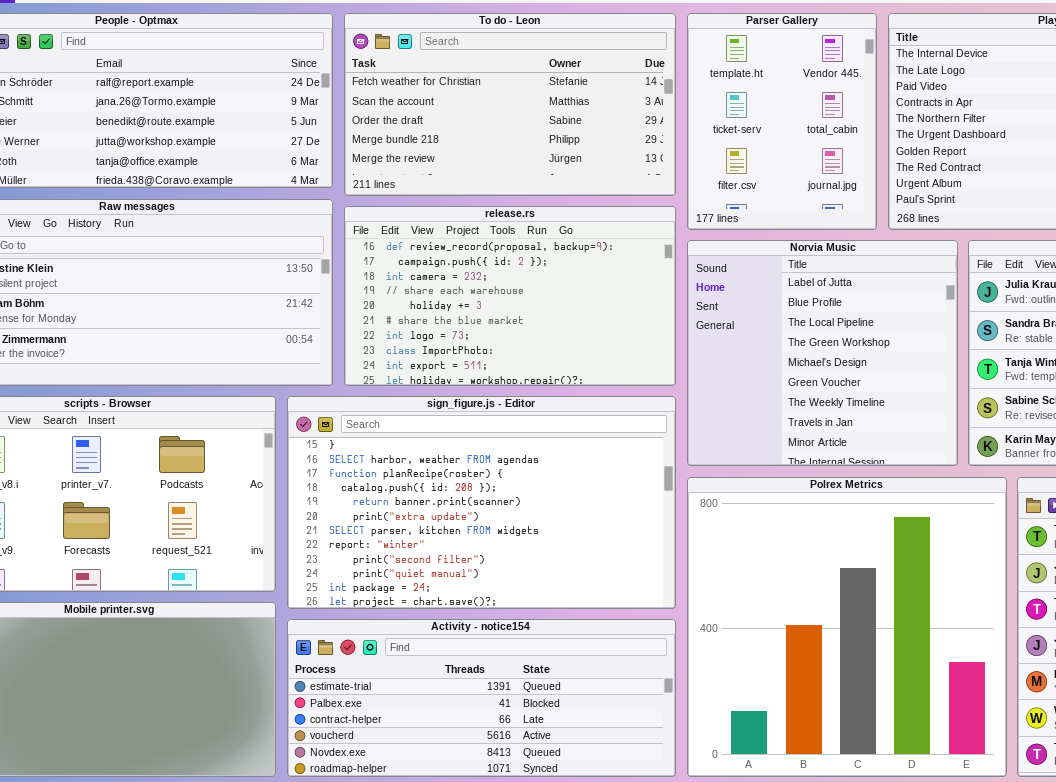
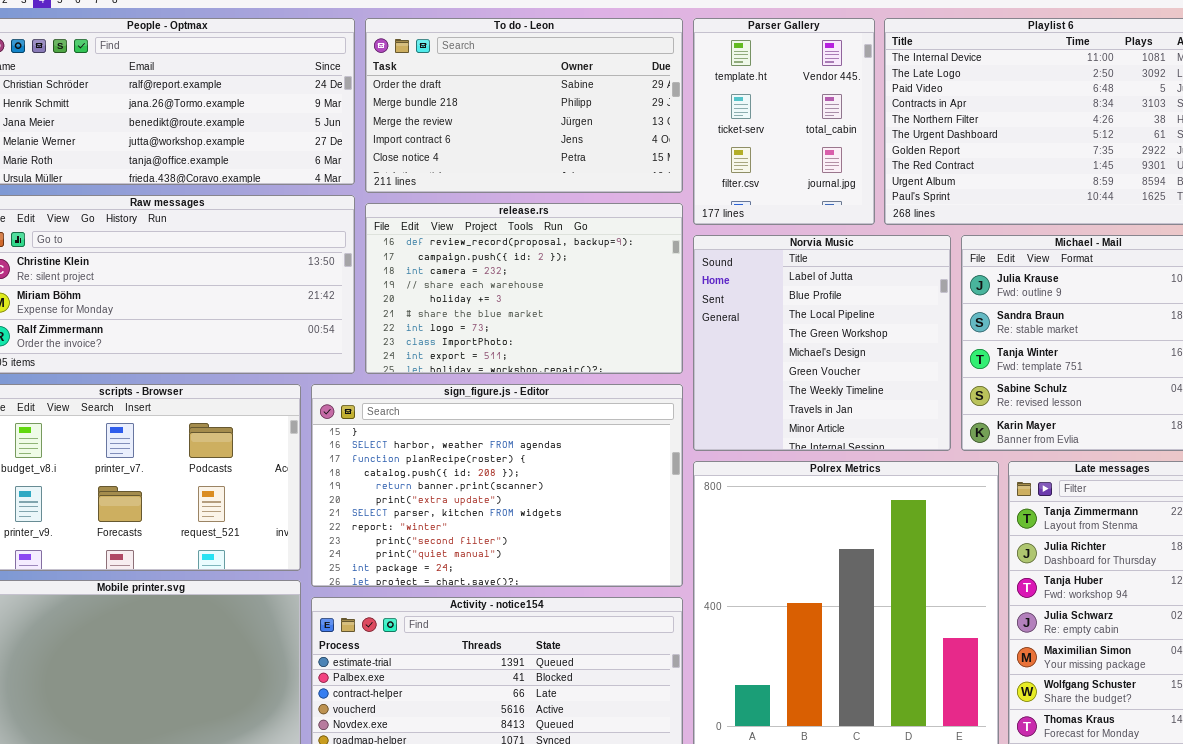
To do - Leon: [344,13,676,196] -> [365,18,683,193], scrolled down 2 rows

